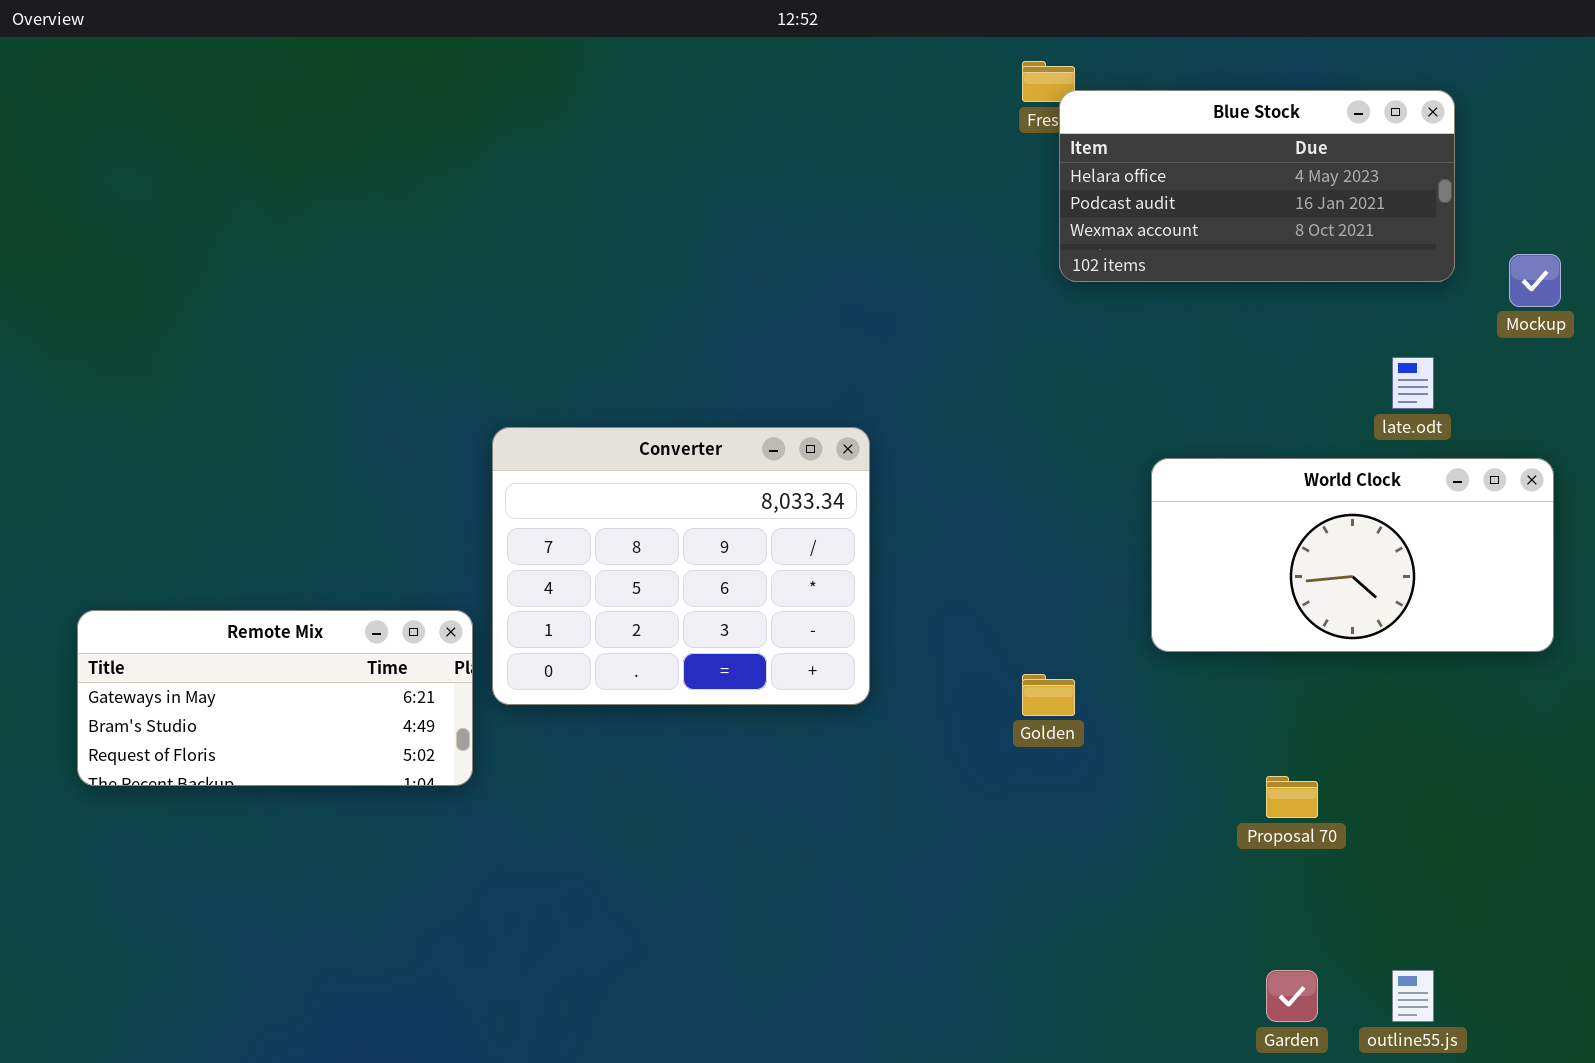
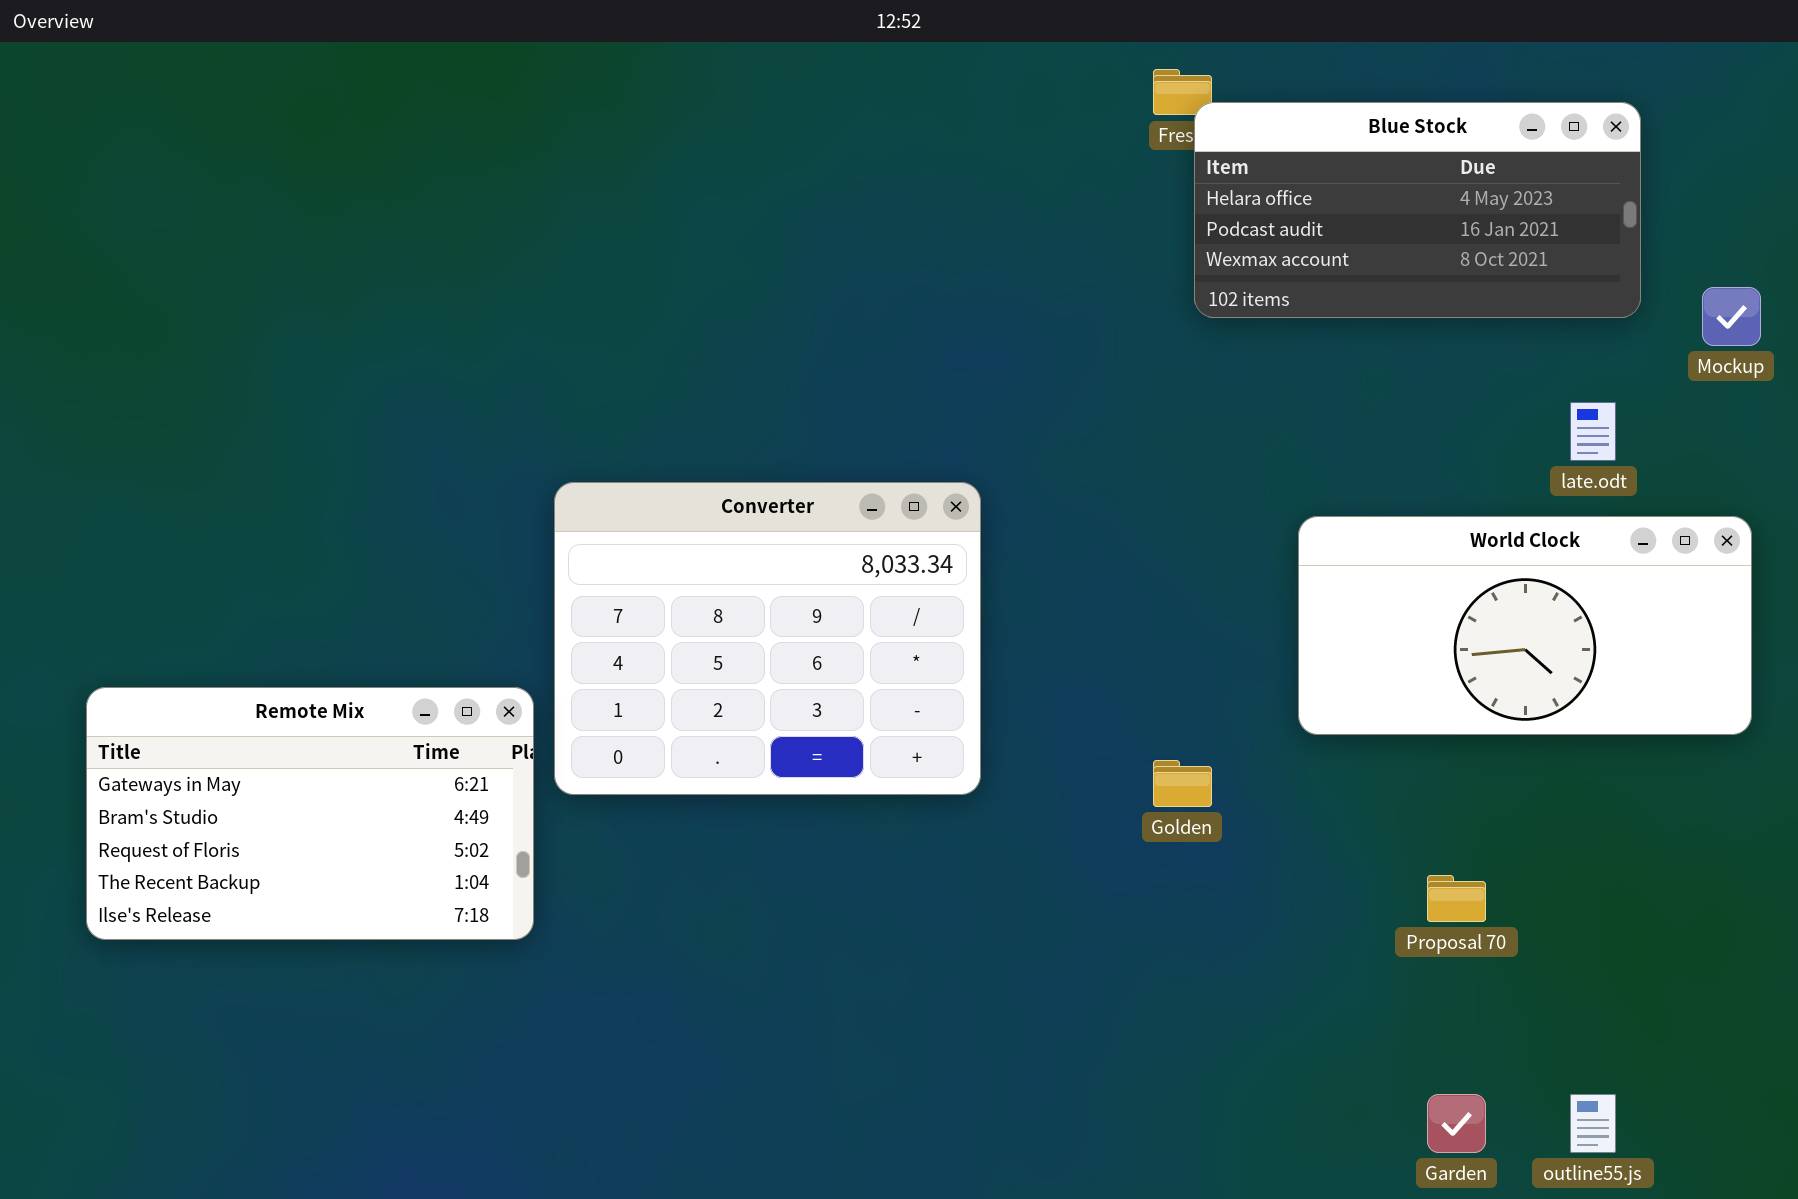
Remote Mix: [77,610,473,786] -> [86,687,534,940], resized

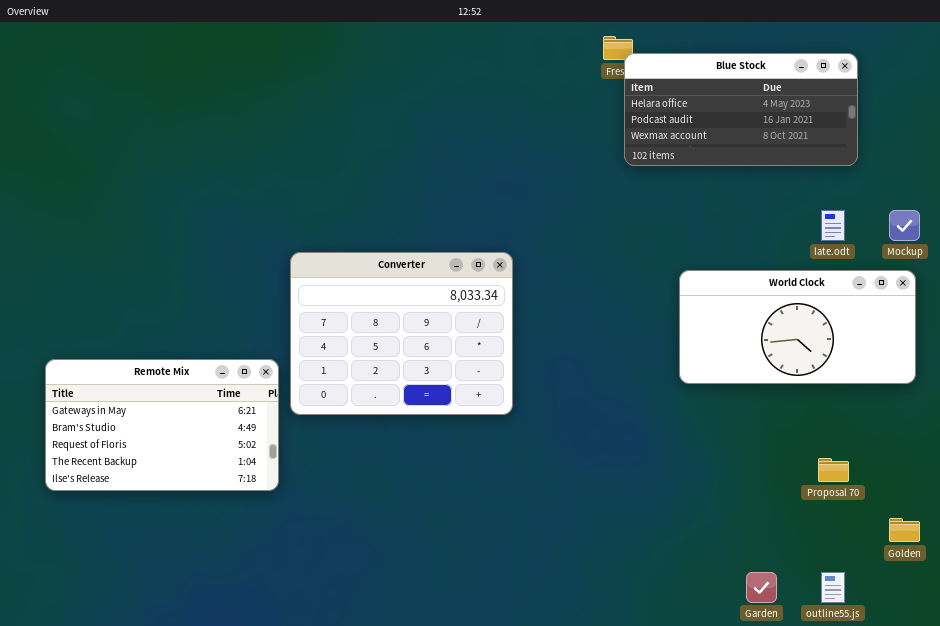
Mockup: [1702,287,1761,346] -> [889,210,920,241], moved
Golden: [1153,760,1212,807] -> [889,518,920,542], moved
Proposal 70: [1427,875,1486,922] -> [818,458,849,482], moved

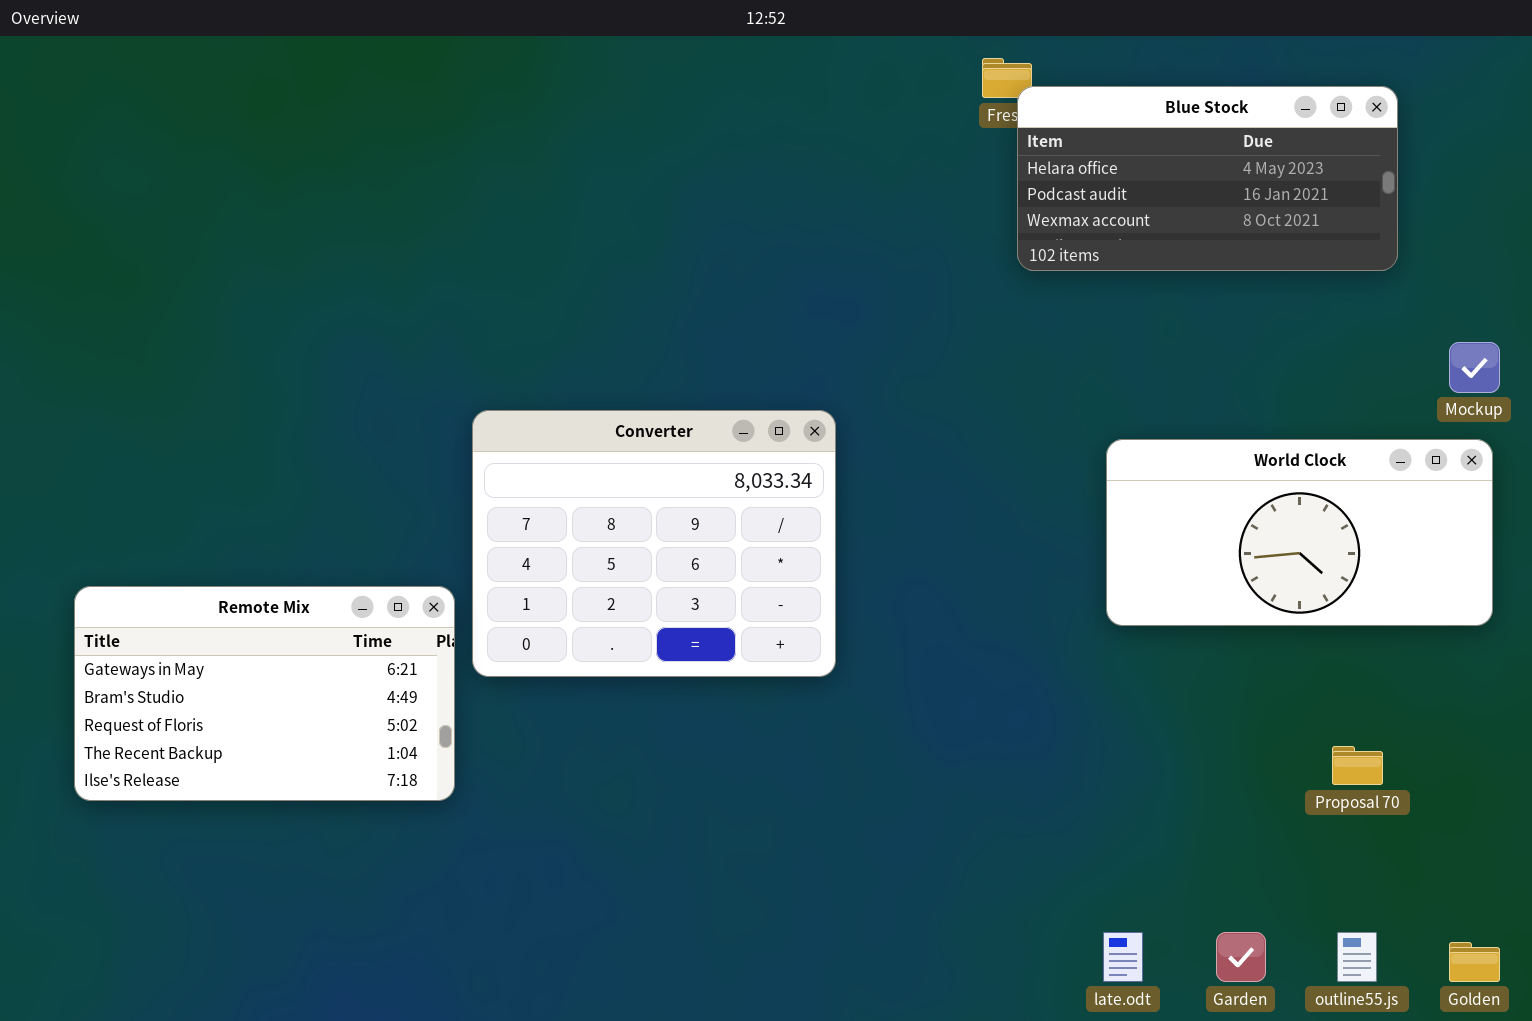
late.odt: [821,210,845,241] -> [1103,932,1143,982], moved
Golden: [889,518,920,542] -> [1449,942,1500,982], moved

